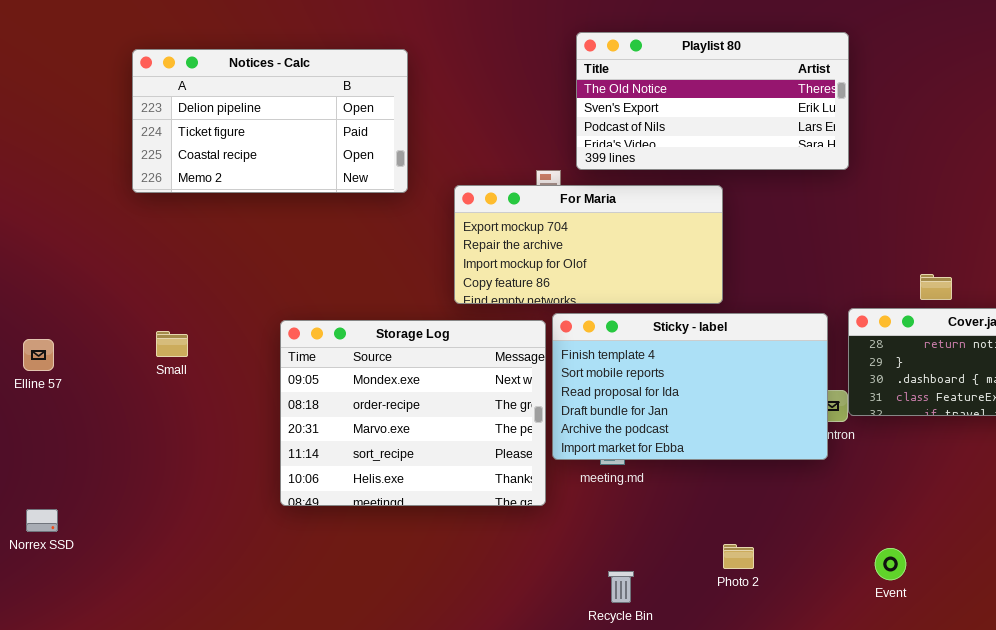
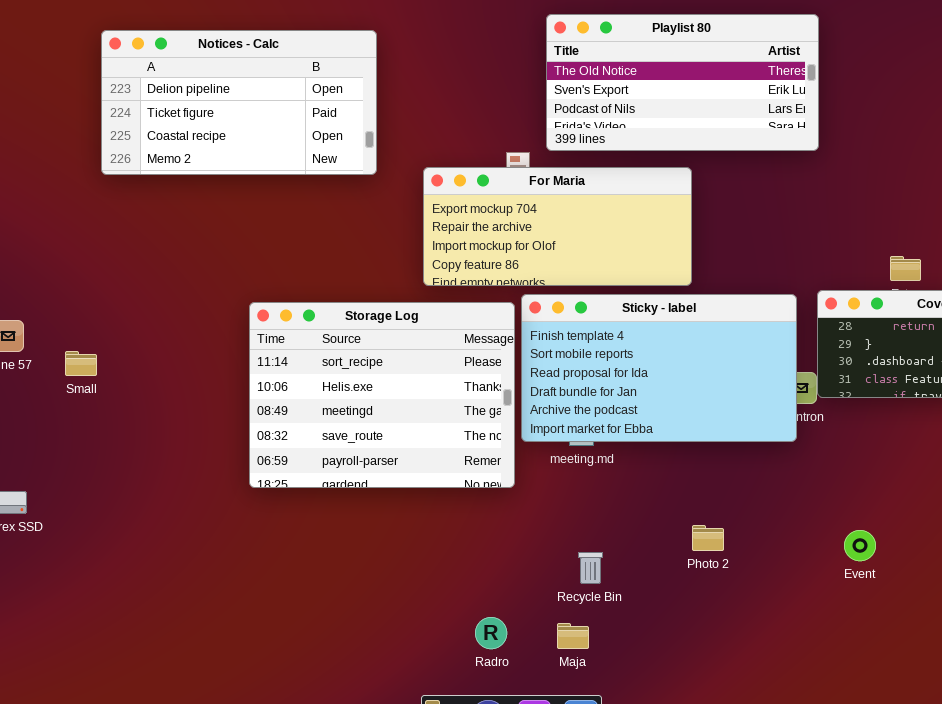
Storage Log: [280,320,546,506] -> [249,302,515,488], scrolled down 3 rows
Small: [156,331,188,357] -> [65,351,97,376], moved

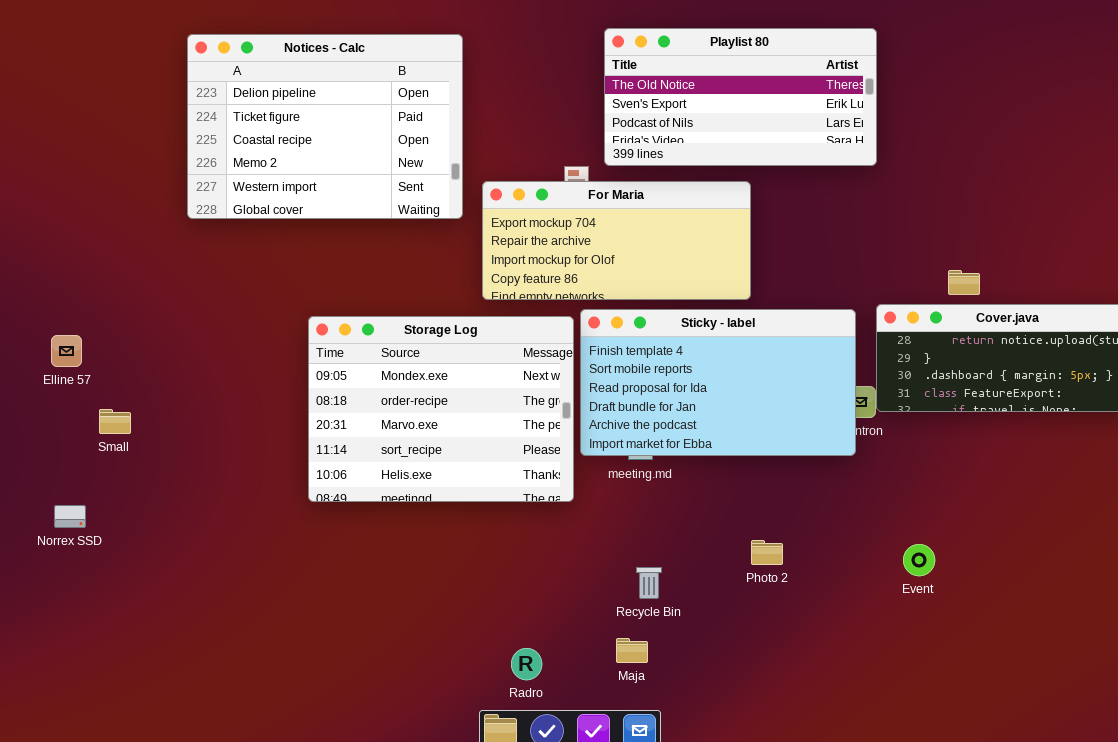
Notices - Calc: [101,30,377,175] -> [187,34,463,219], moved, resized
Storage Log: [249,302,515,488] -> [308,316,574,502], scrolled up 3 rows
Small: [65,351,97,376] -> [99,409,131,434], moved
Radro: [475,617,507,649] -> [511,648,542,680], moved

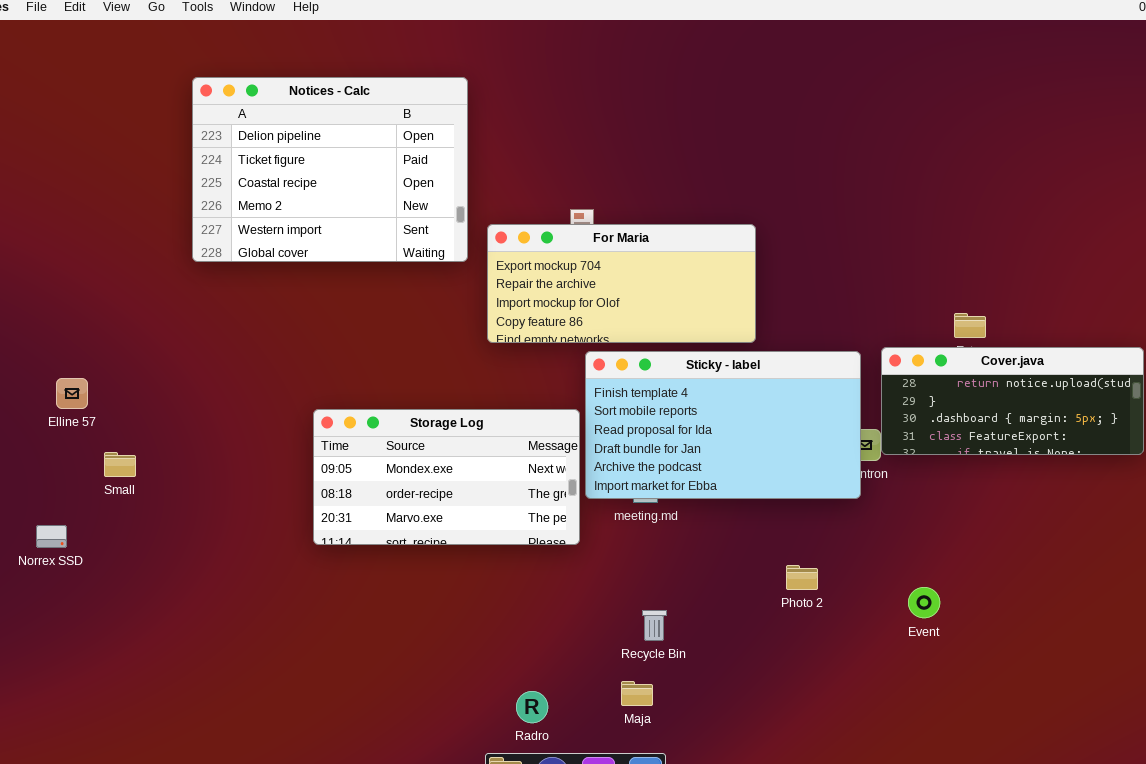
Playlist 80: [604,28,877,166] -> none, closed
Storage Log: [308,316,574,502] -> [313,409,580,545], resized
Norrex SSD: [54,505,86,528] -> [36,525,67,548], moved
Photo 2: [751,540,783,565] -> [786,565,818,590], moved

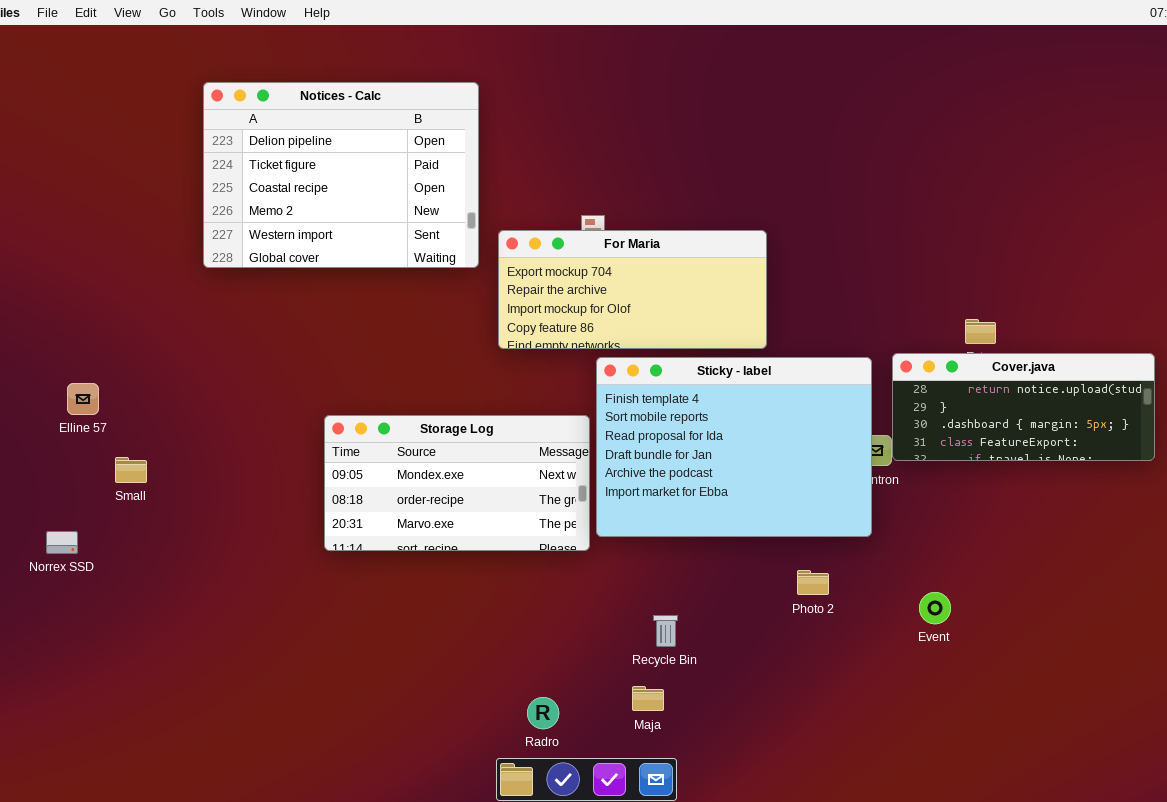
Sticky - label: [585,351,861,499] -> [596,357,872,537], resized

